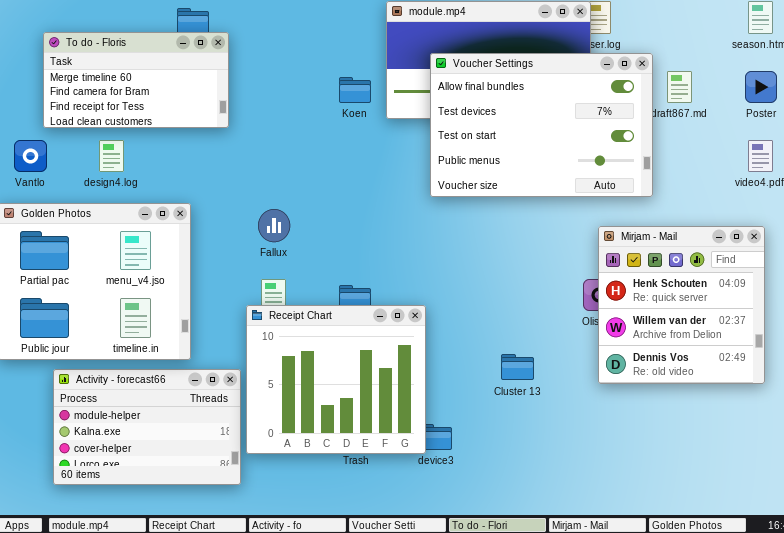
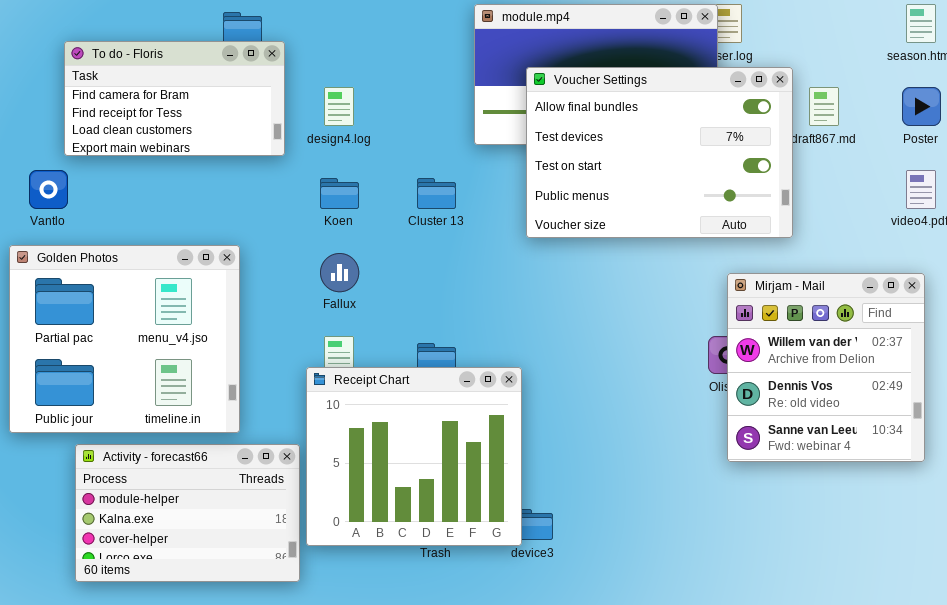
To do - Floris: [43,32,229,128] -> [64,41,285,156], scrolled down 1 row
Koen: [339,77,371,103] -> [320,178,359,209], moved
design4.log: [99,140,124,172] -> [324,87,354,126], moved
Mirjam - Mail: [598,226,765,384] -> [727,273,925,462], scrolled down 1 row
Cluster 13: [501,354,534,380] -> [417,178,456,209], moved

